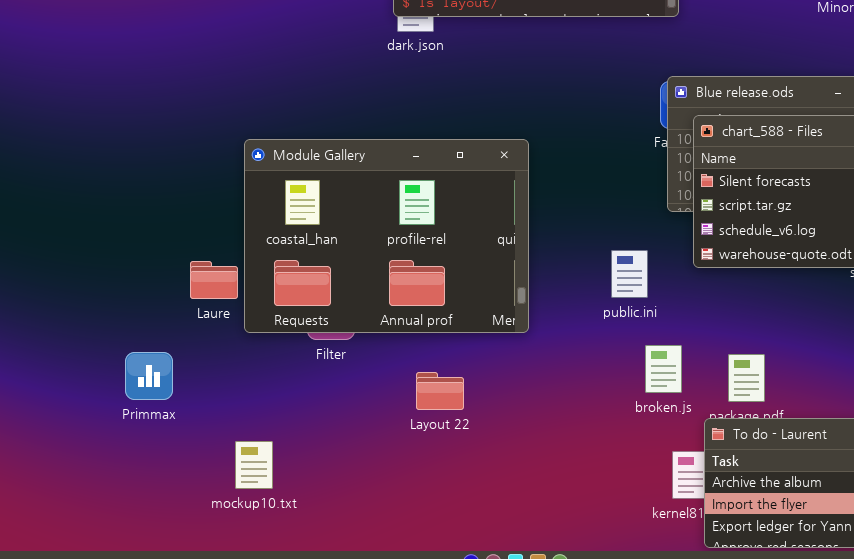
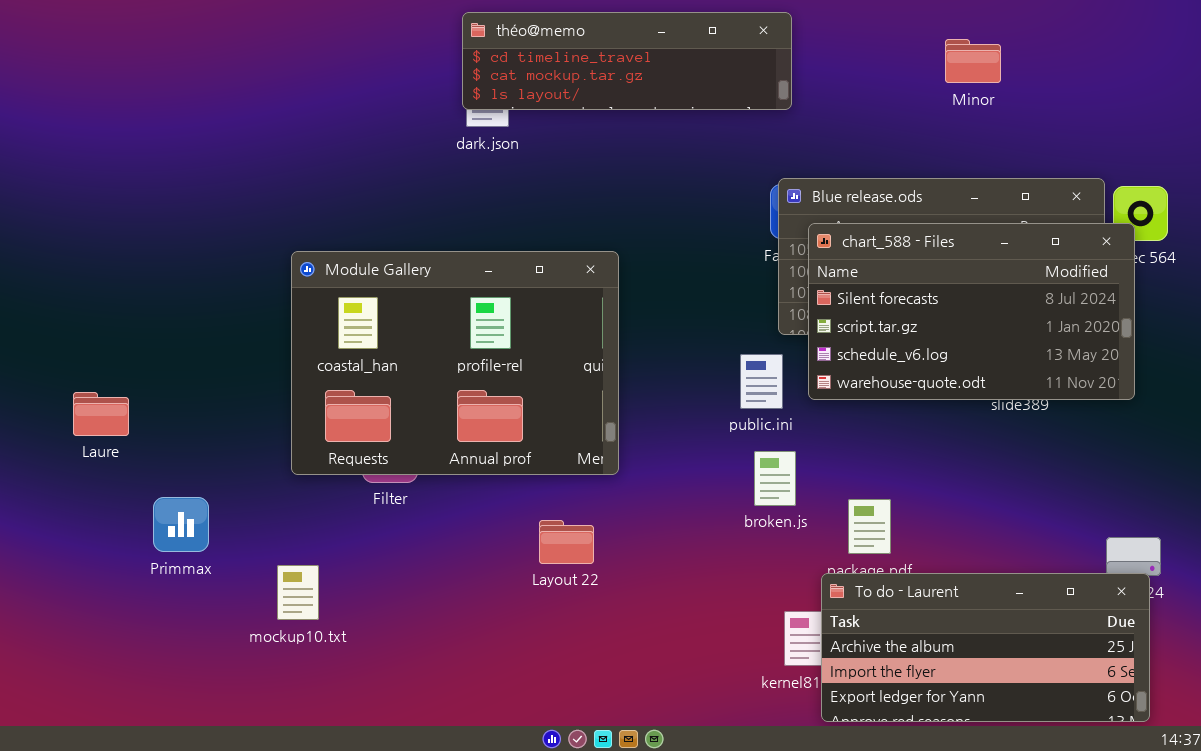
public.ini: [611,250,648,298] -> [740,354,783,409], moved
Laure: [190,261,238,299] -> [73,392,129,436], moved
broken.js: [645,345,682,393] -> [754,451,796,506], moved
Layout 22: [416,372,464,410] -> [539,520,594,564], moved
mockup10.txt: [235,441,273,489] -> [277,565,319,620], moved

